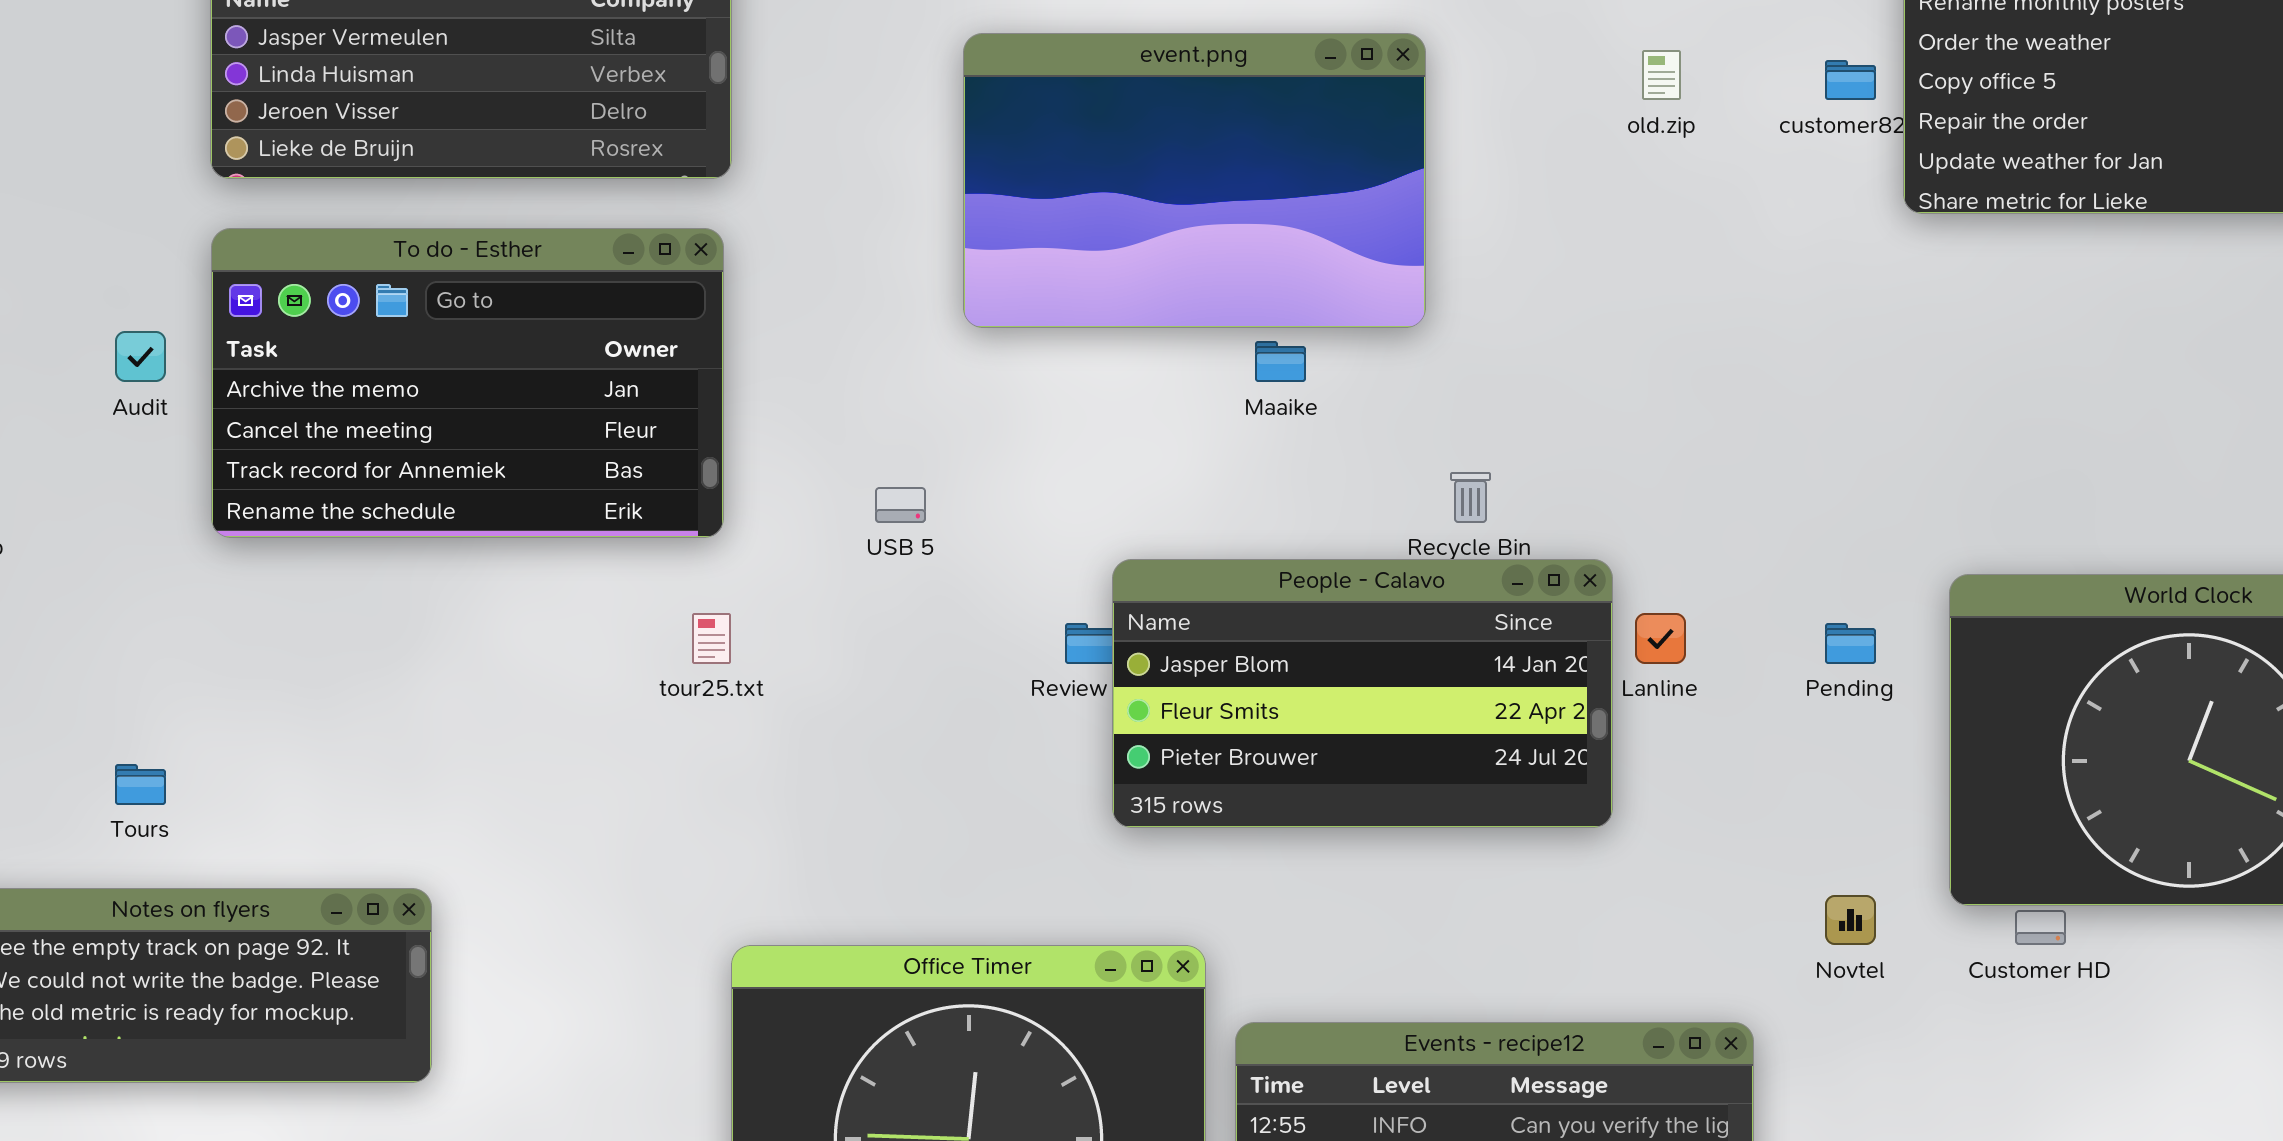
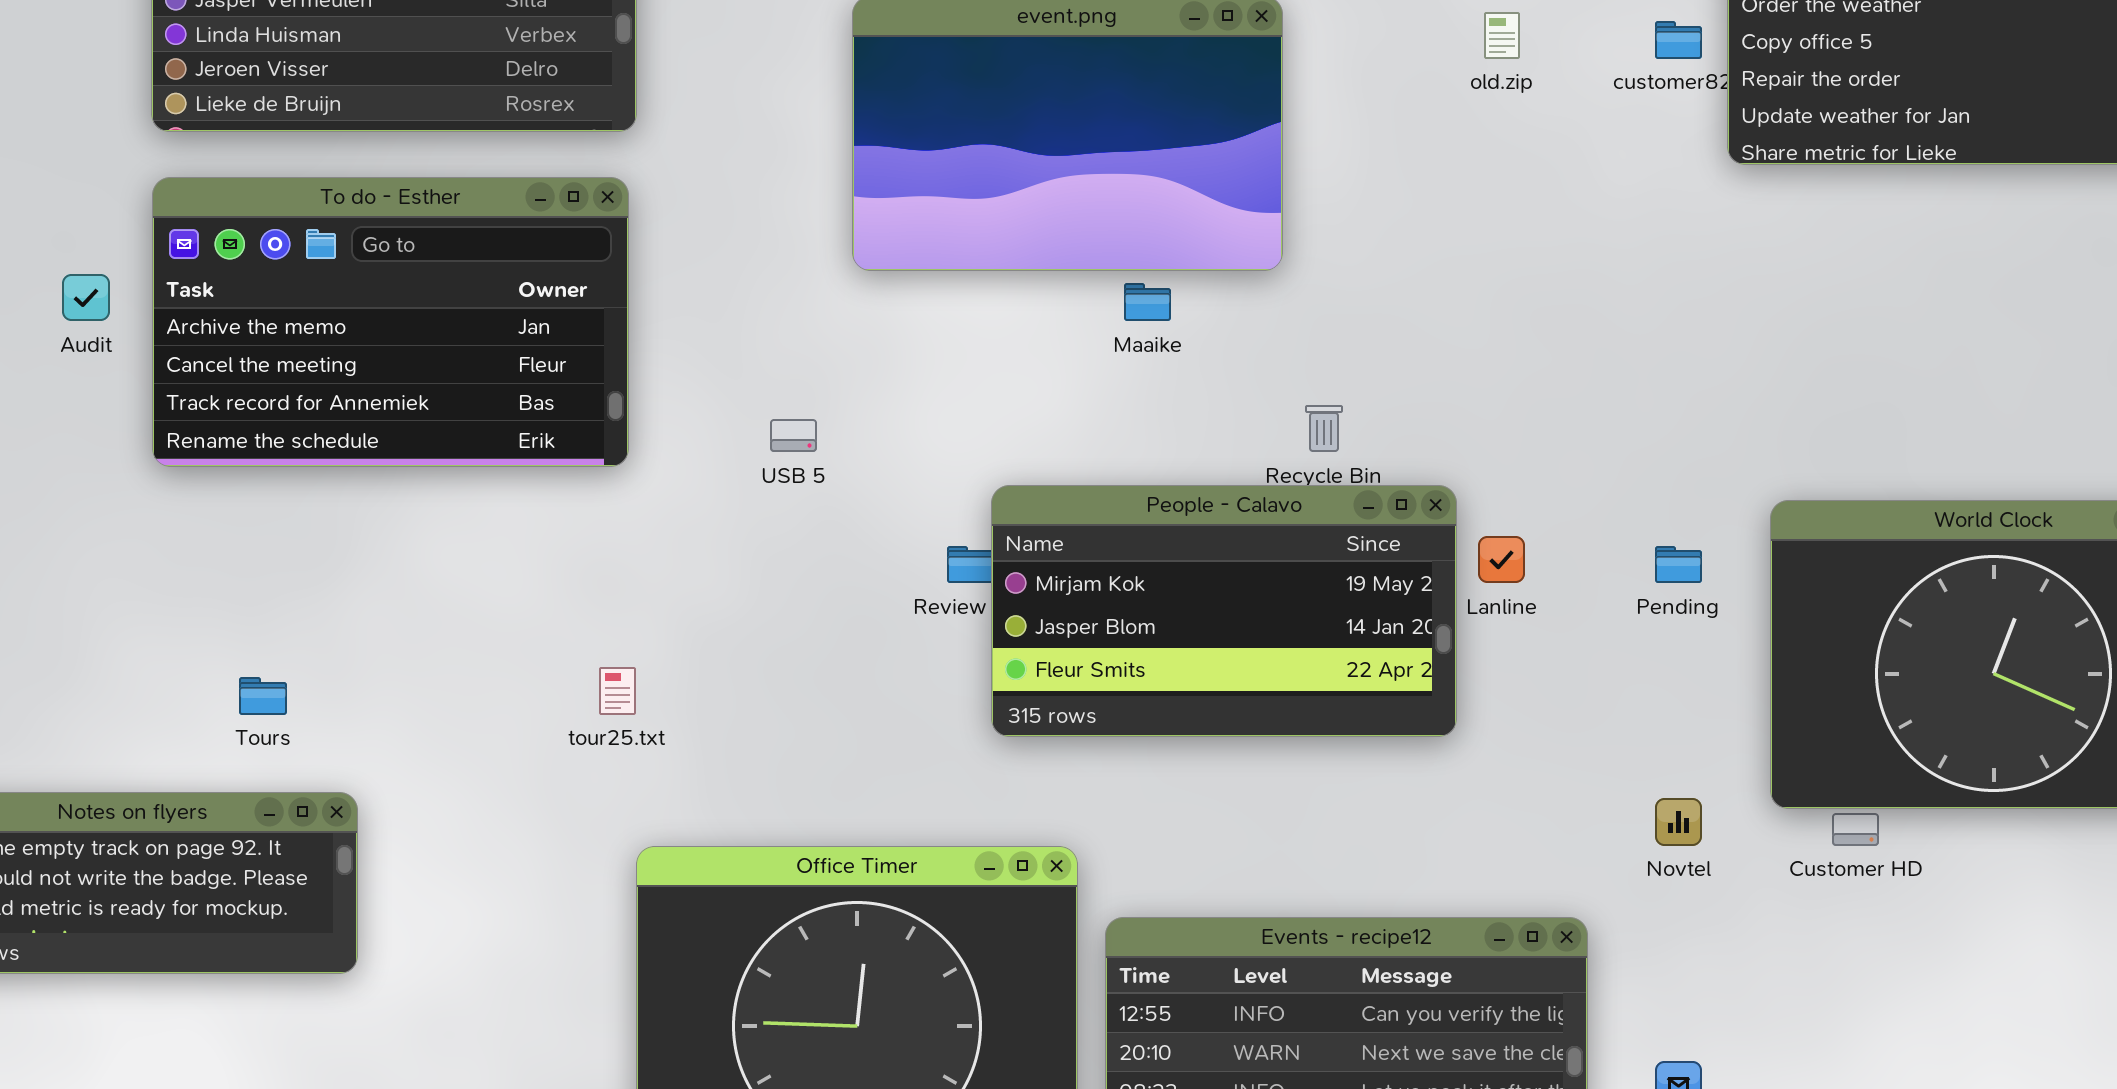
People - Calavo: [1112,559,1613,828] -> [991,485,1457,737], scrolled up 1 row
tour25.txt: [692,613,731,664] -> [599,667,636,715], moved
Tours: [115,764,166,805] -> [239,677,287,715], moved

